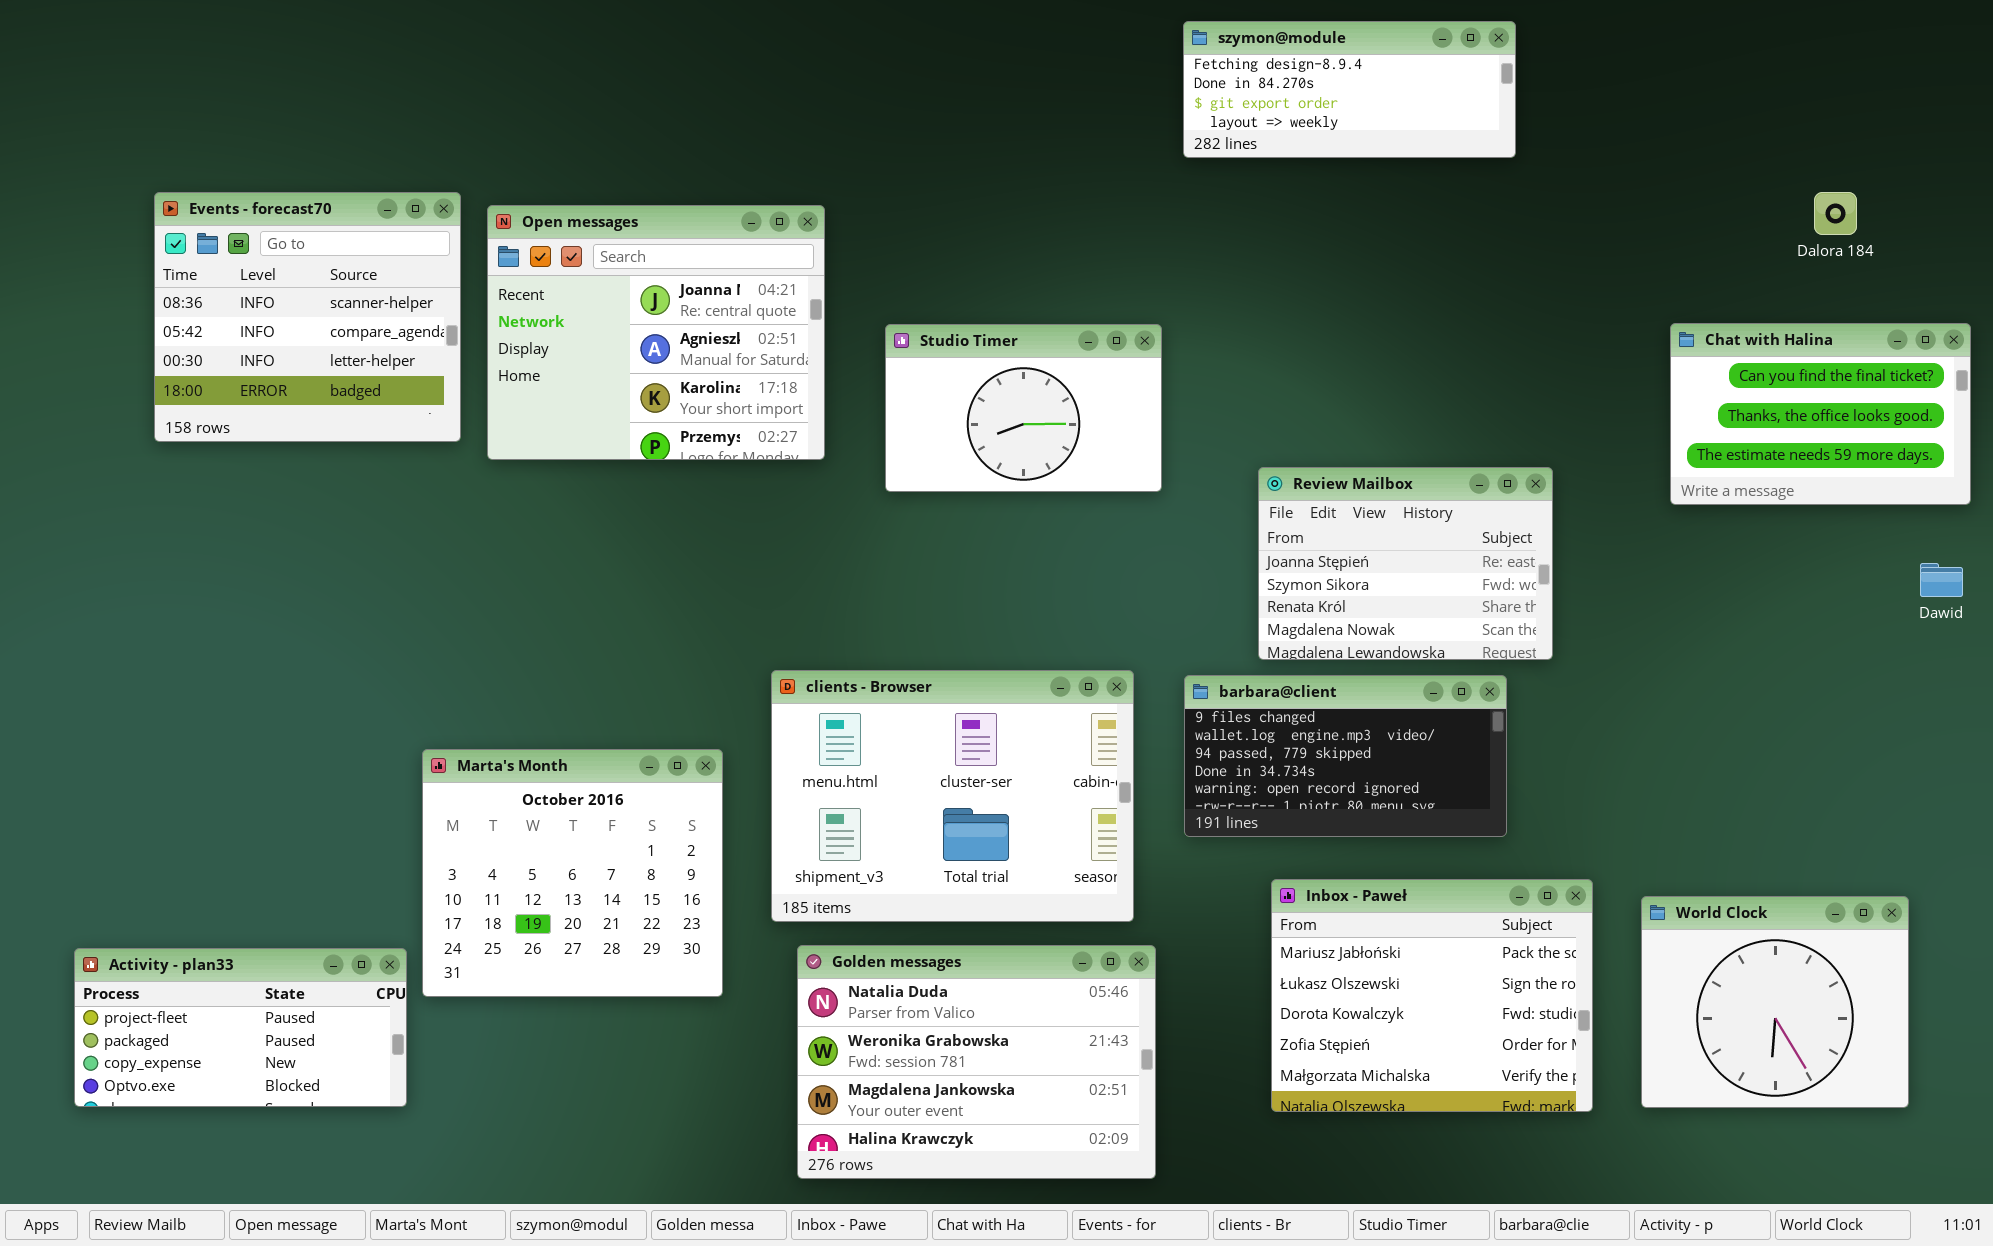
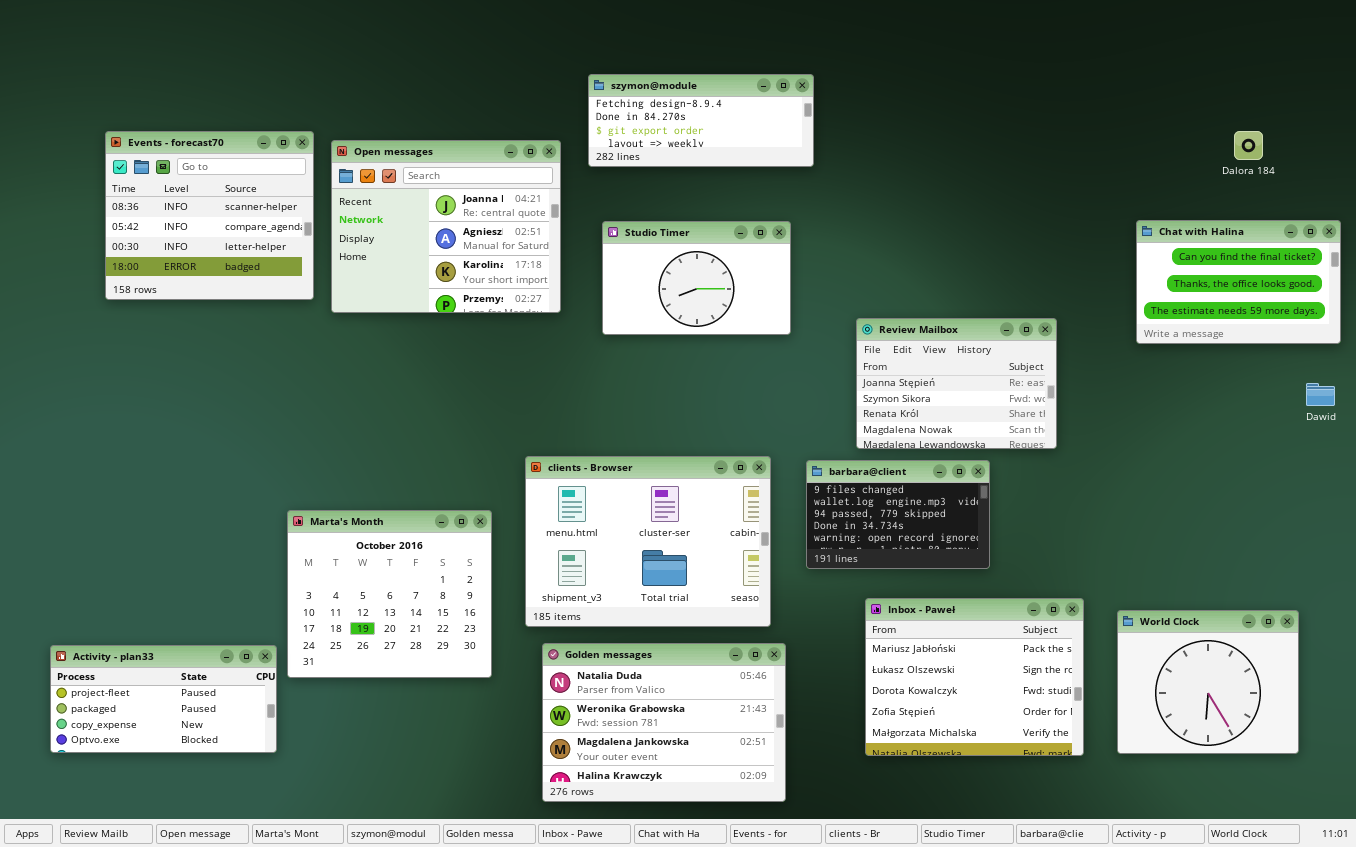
szymon@module: [1183,21,1516,158] -> [588,74,814,167], moved
barbara@client: [1184,675,1507,837] -> [806,460,990,569], resized

